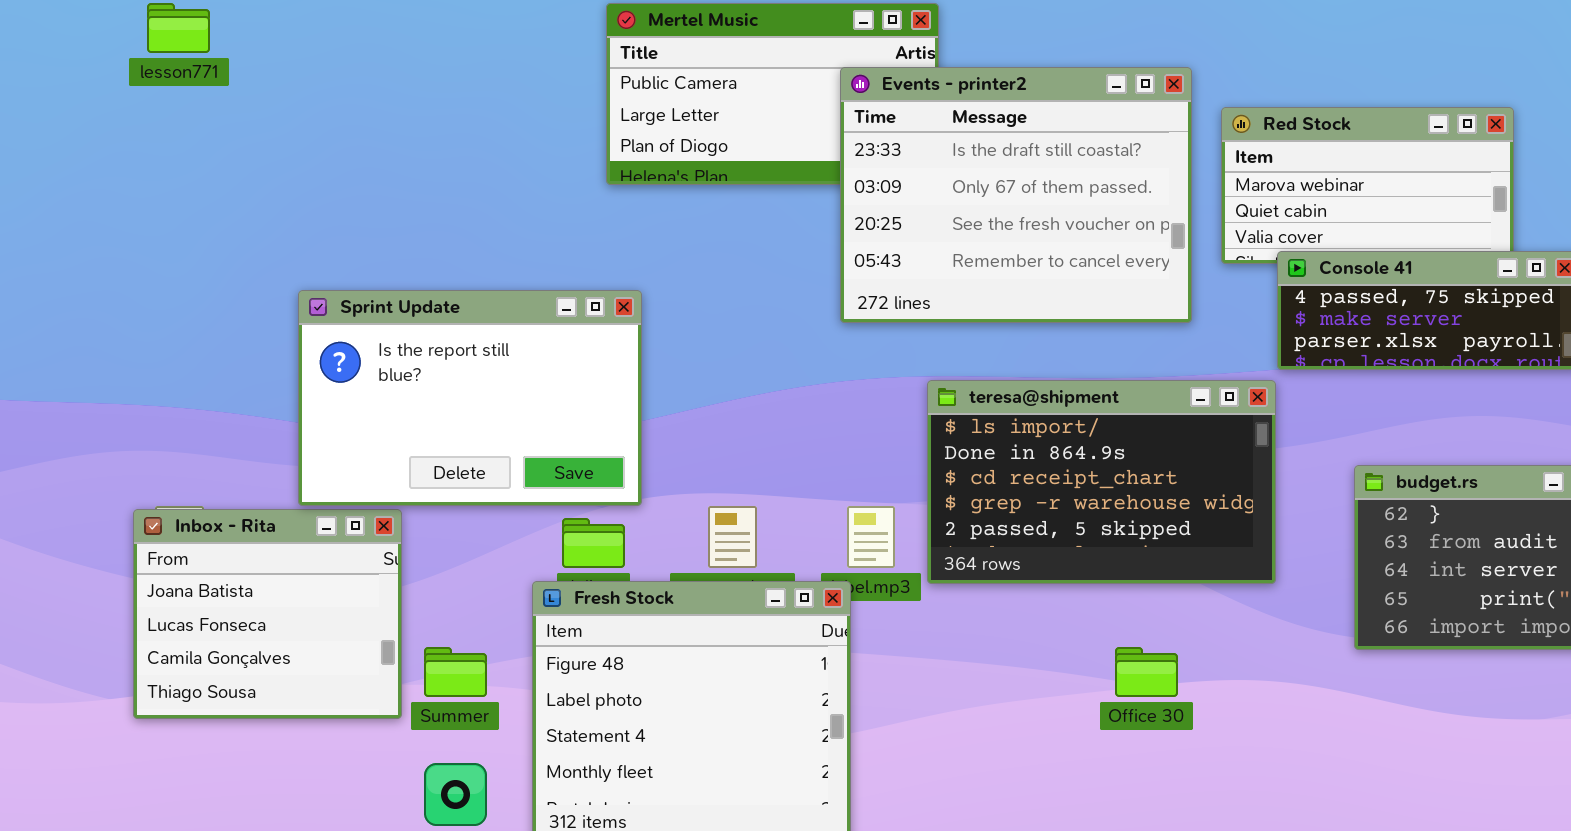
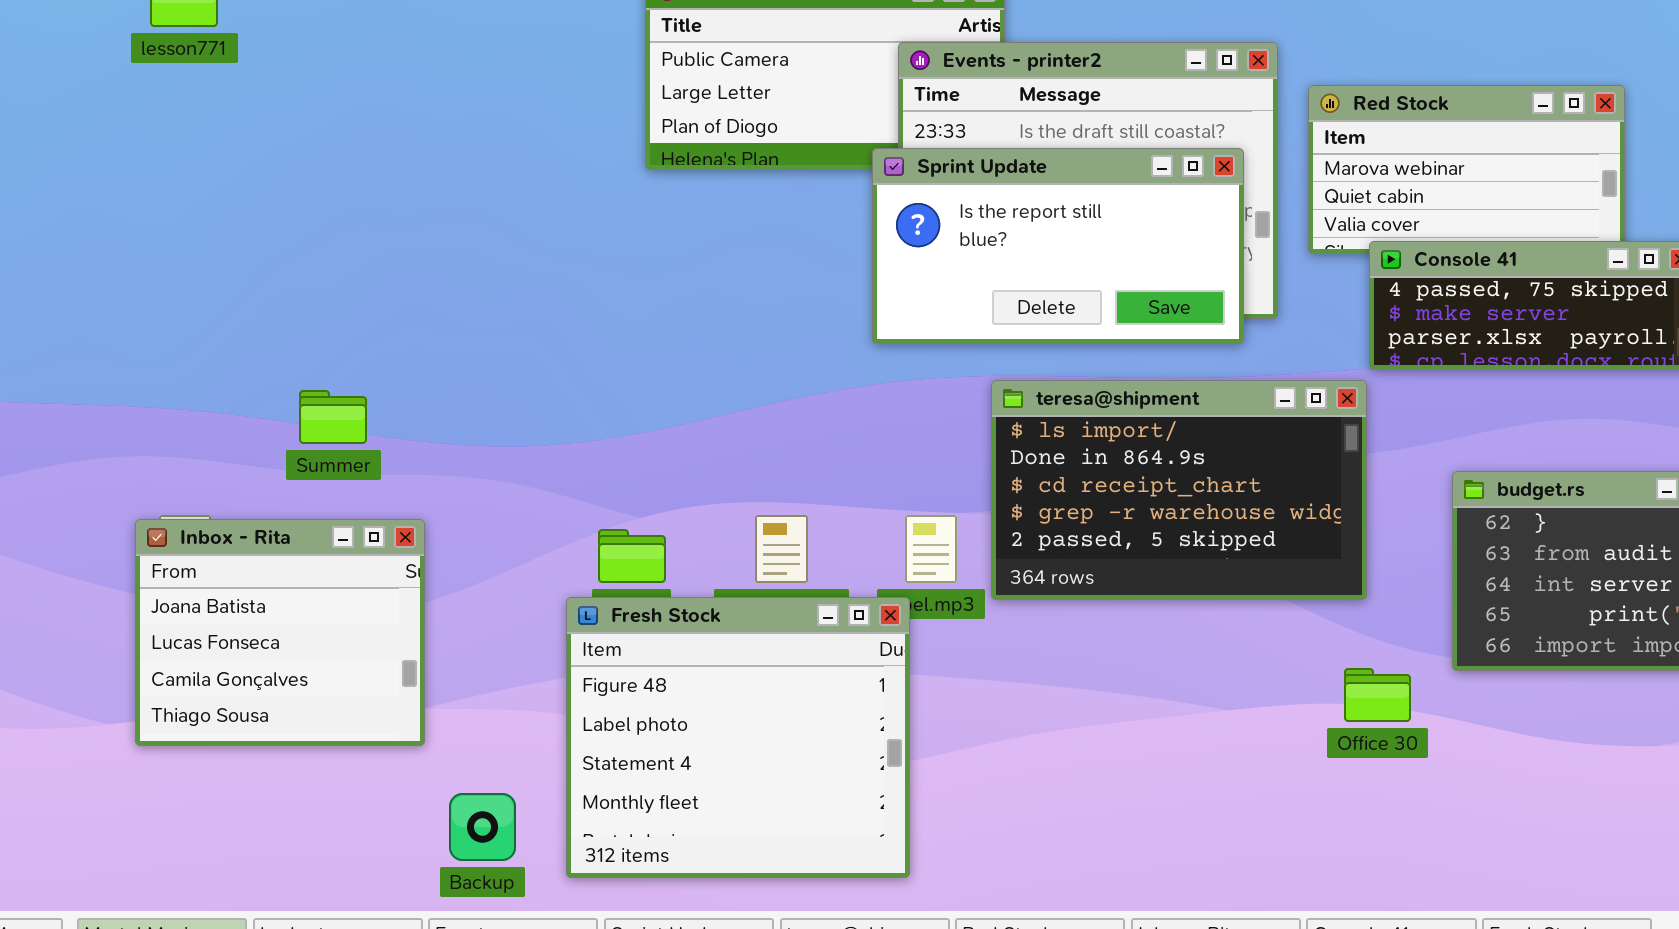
Sprint Update: [298,290,642,506] -> [872,148,1244,344], moved, resized
Summer: [424,647,487,697] -> [299,390,367,444], moved
Office 30: [1115,647,1178,697] -> [1344,668,1411,722], moved

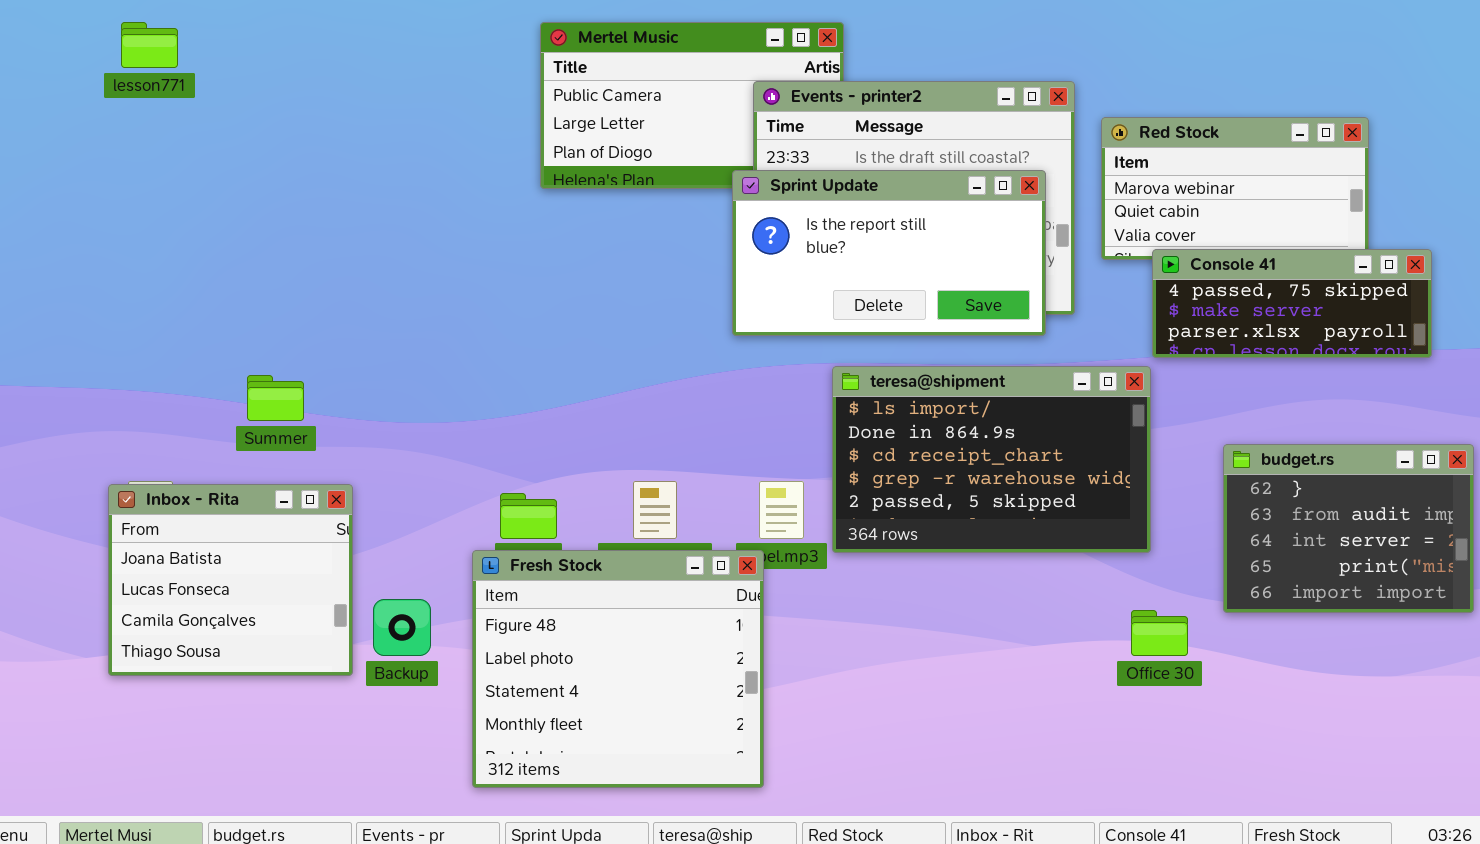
Backup: [449,793,516,861] -> [373,599,431,656], moved

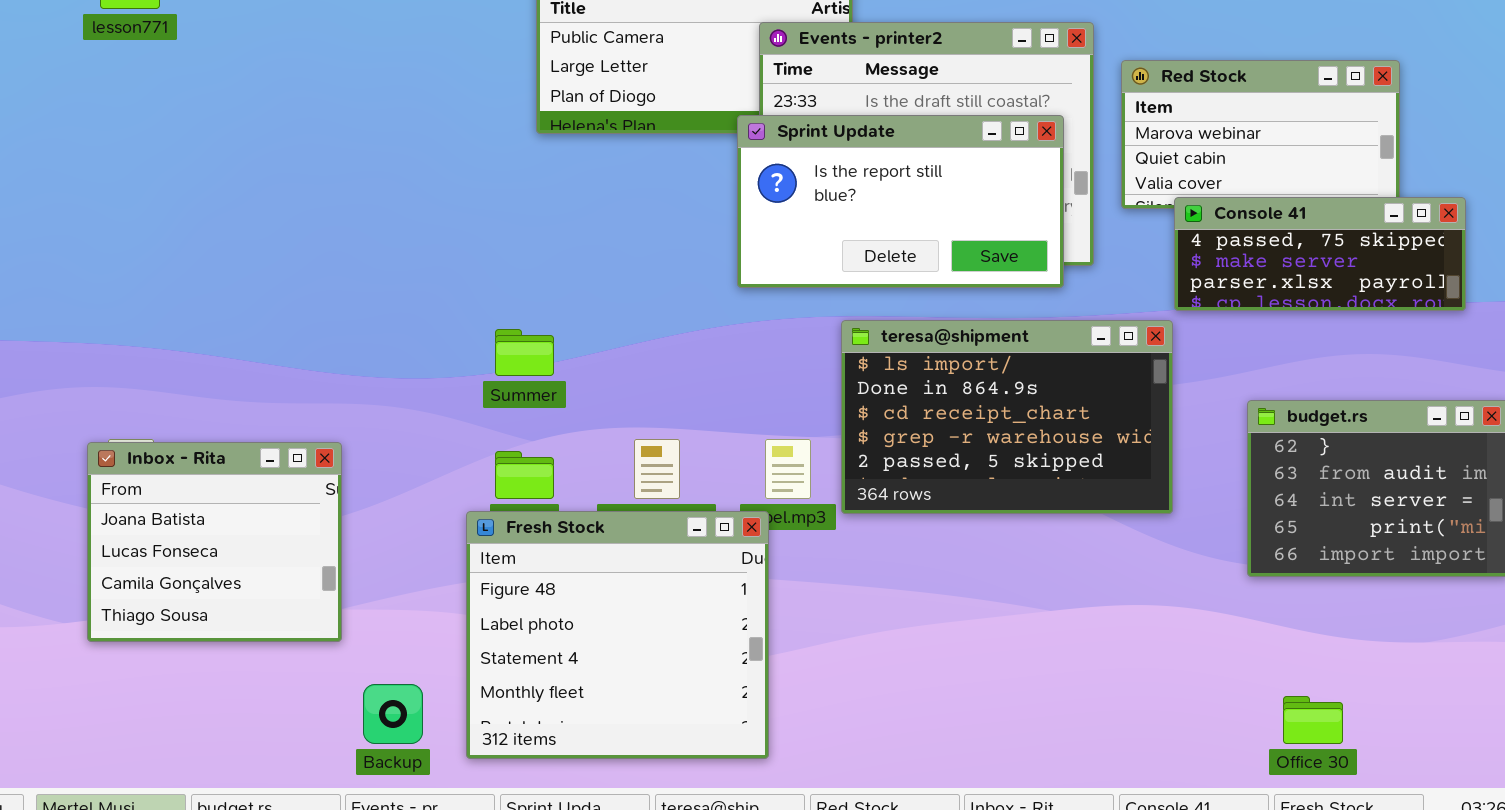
Summer: [247,375,304,421] -> [495,329,554,376], moved
Backup: [373,599,431,656] -> [363,684,423,744], moved
Office 30: [1131,610,1188,656] -> [1283,696,1343,744], moved

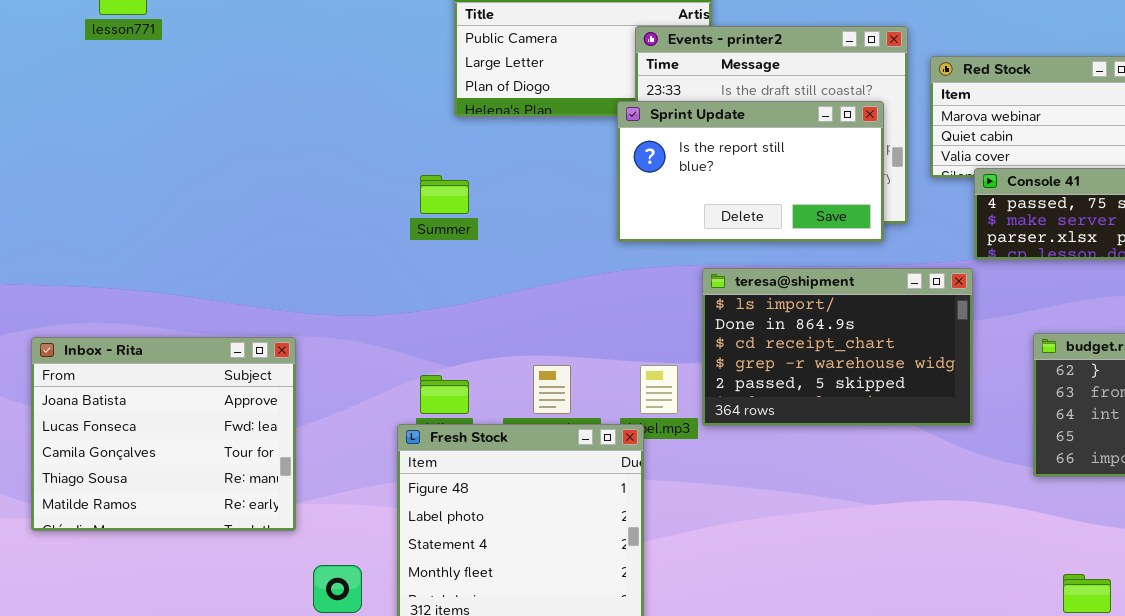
Summer: [495,329,554,376] -> [420,175,469,214], moved
Inbox - Rita: [87,442,342,642] -> [31,337,296,531], resized

